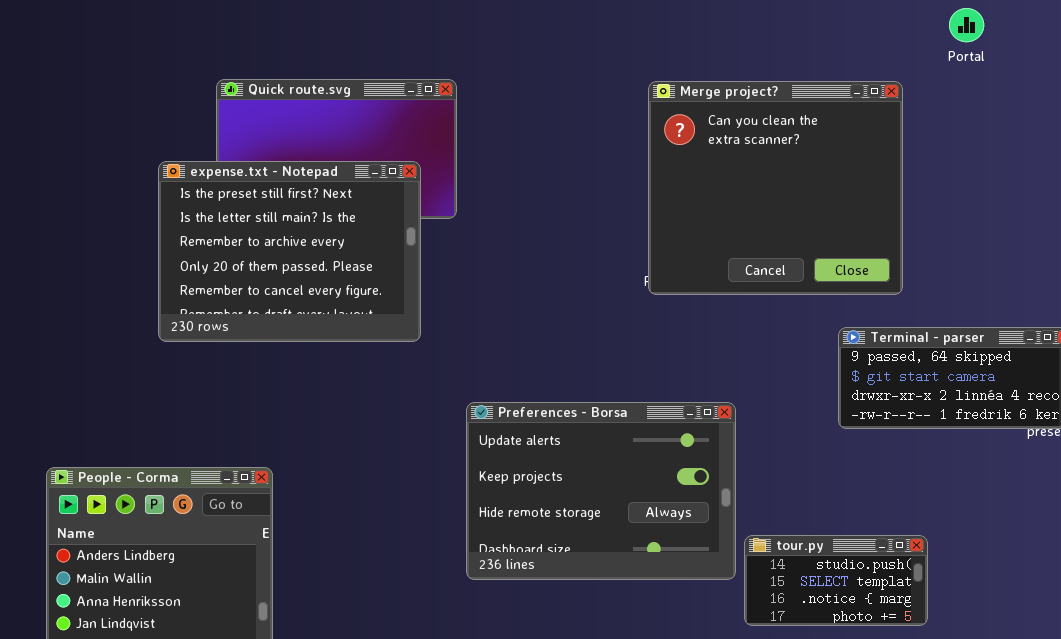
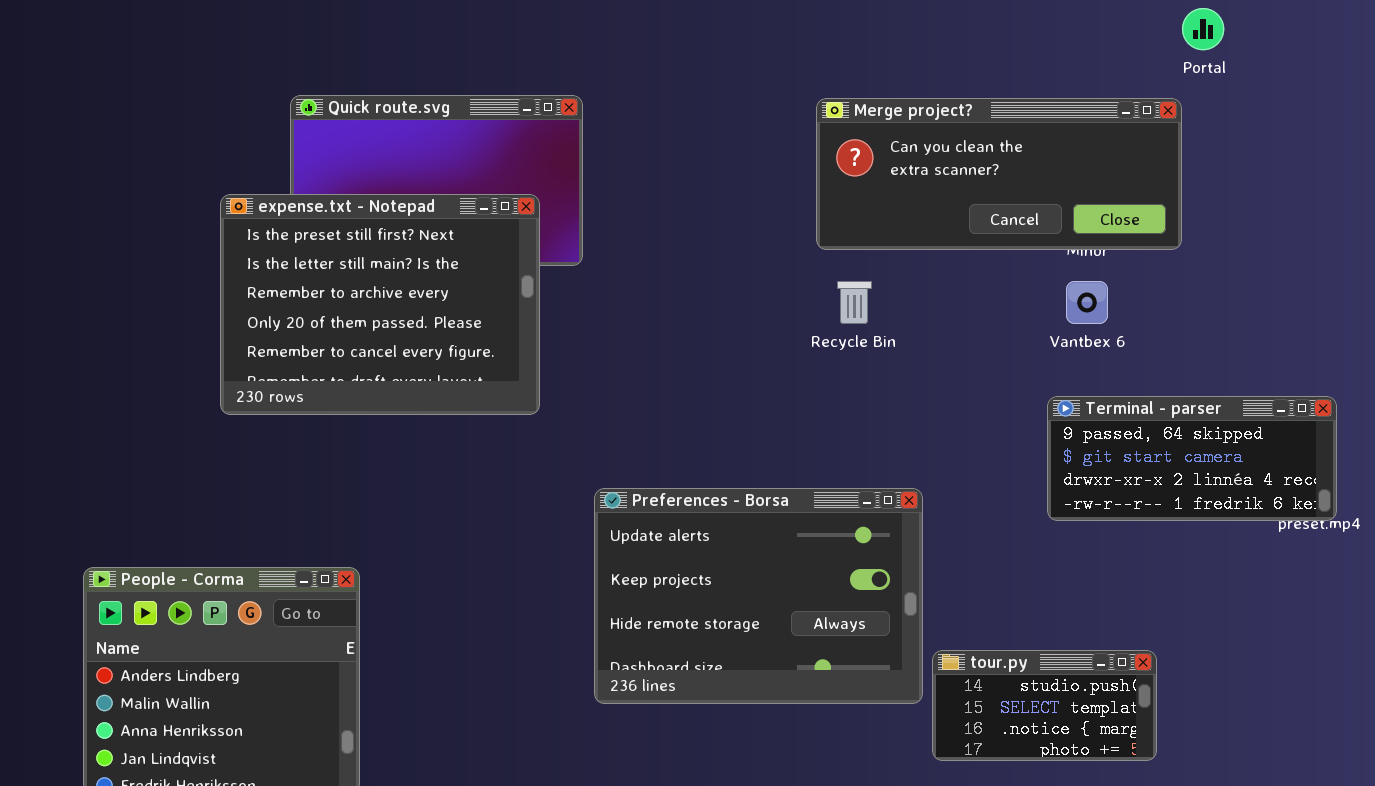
Merge project?: [648,81,903,295] -> [816,98,1182,250], resized

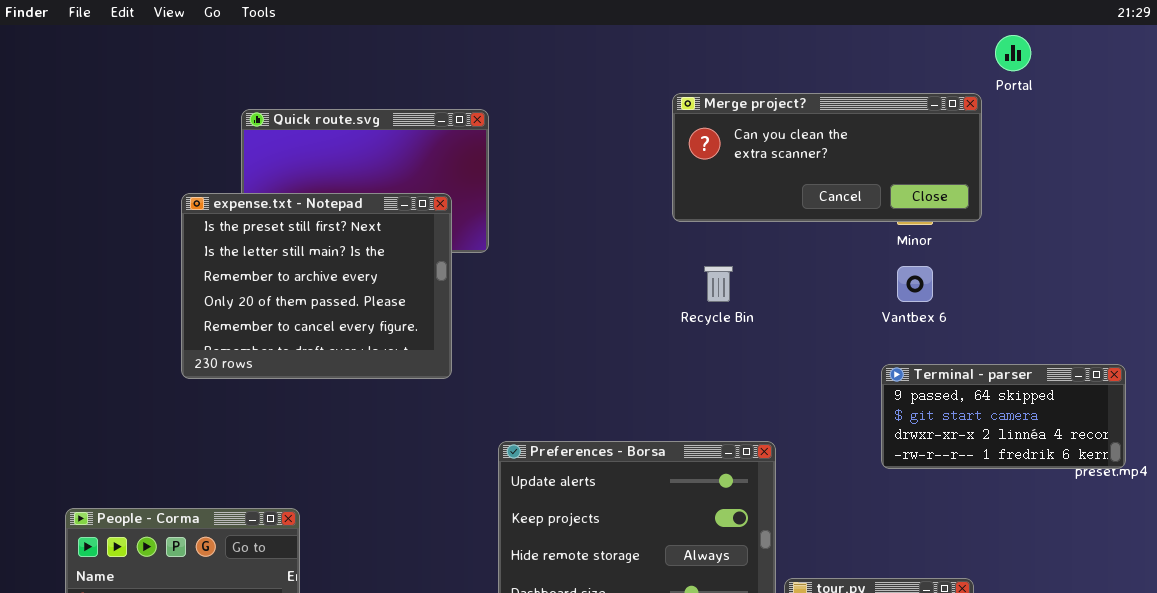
Merge project?: [816,98,1182,250] -> [672,93,982,222], moved

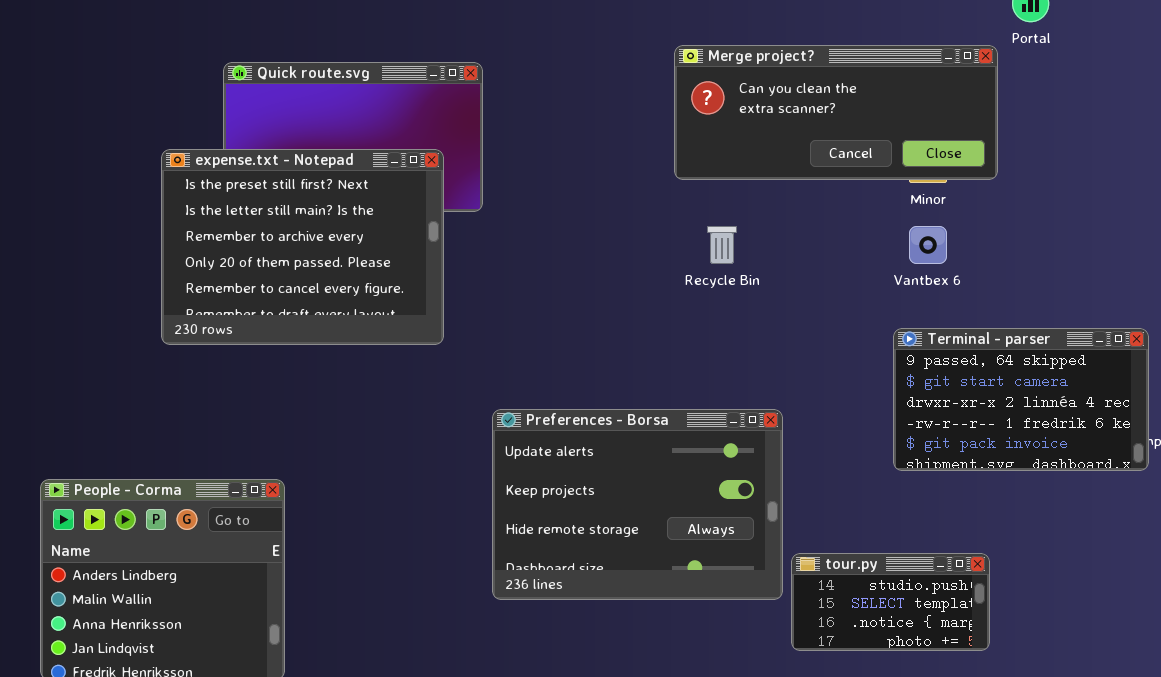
Terminal - parser: [881,364,1126,469] -> [893,328,1149,471], resized

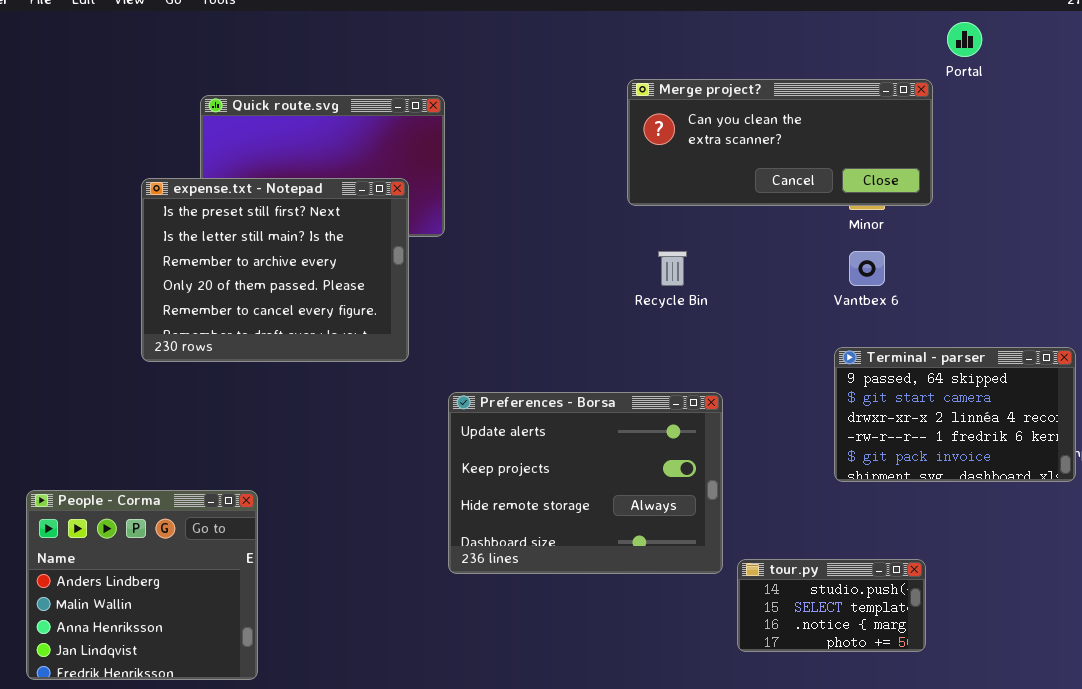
Preferences - Borsa: [492,409,783,600] -> [448,392,723,574], moved

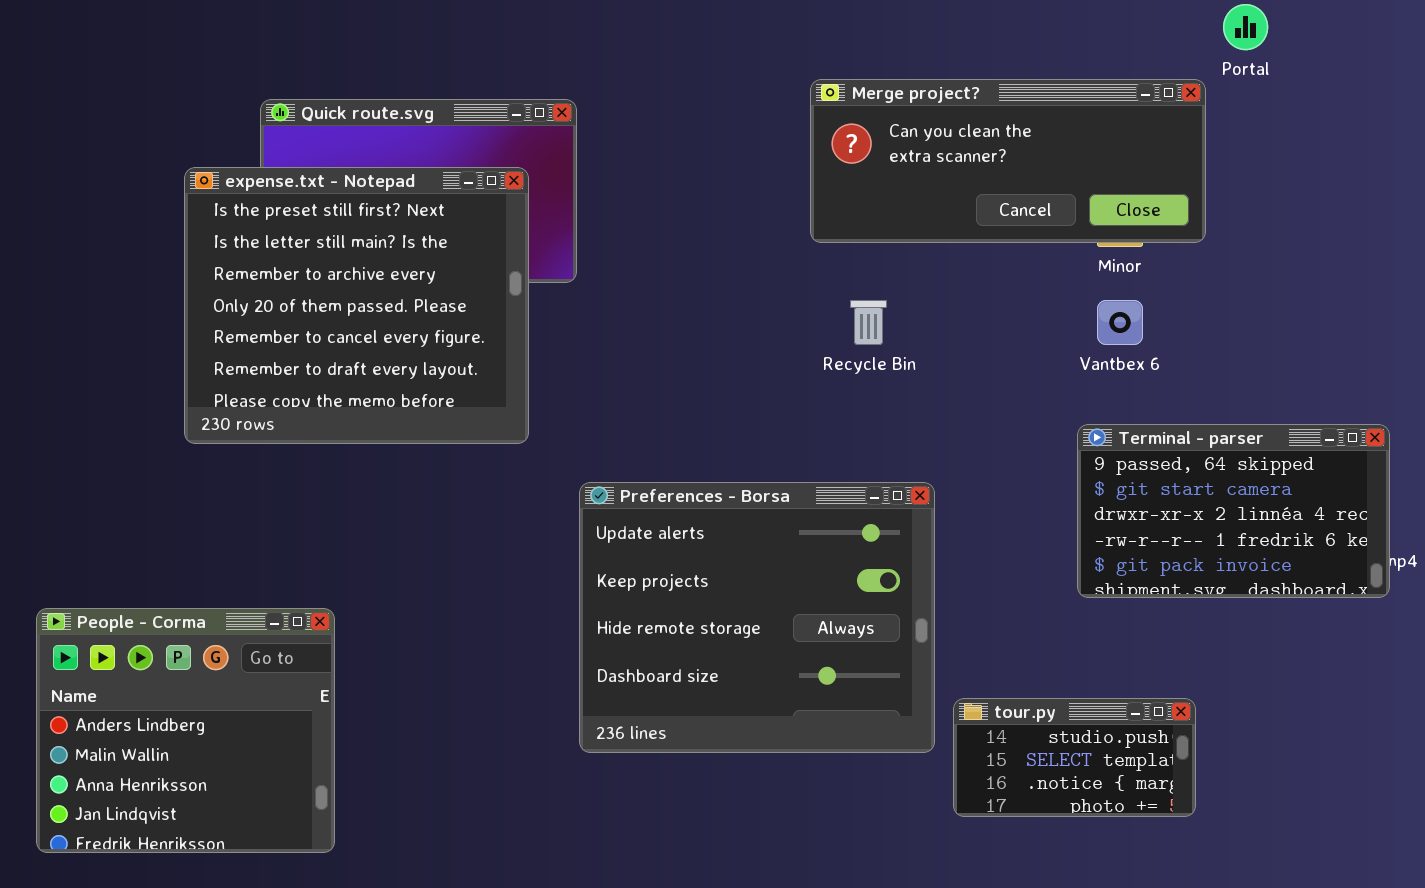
expense.txt - Notepad: [141,178,409,362] -> [184,167,529,444], resized
Preferences - Borsa: [448,392,723,574] -> [579,482,935,753], resized

